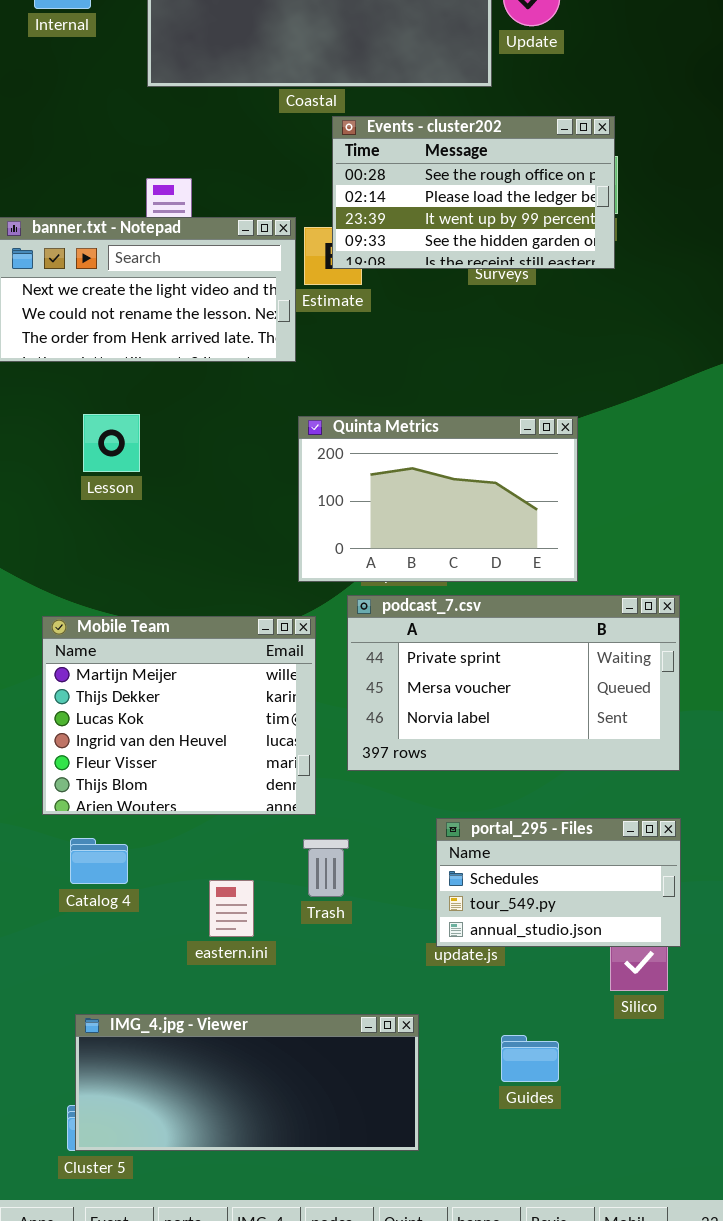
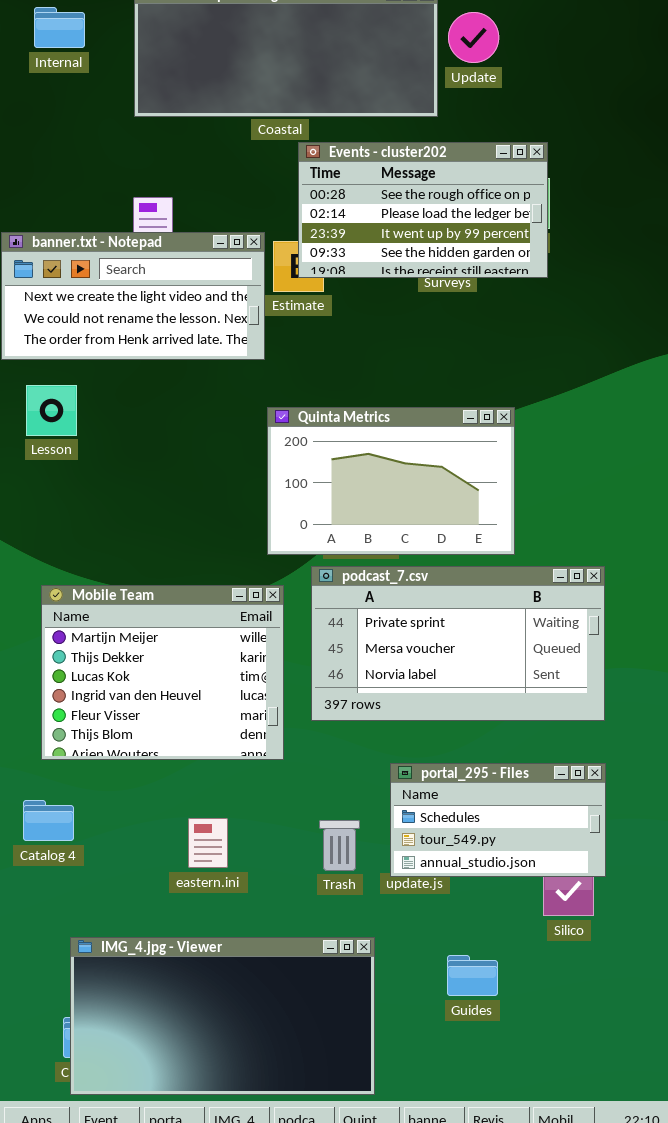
Lesson: [83,414,140,472] -> [26,385,77,436], moved
Catalog 4: [70,838,128,884] -> [23,800,74,841], moved
Trash: [303,839,349,897] -> [319,820,360,871], moved
IMG_4.jpg - Viewer: [75,1014,419,1151] -> [70,937,375,1095], resized

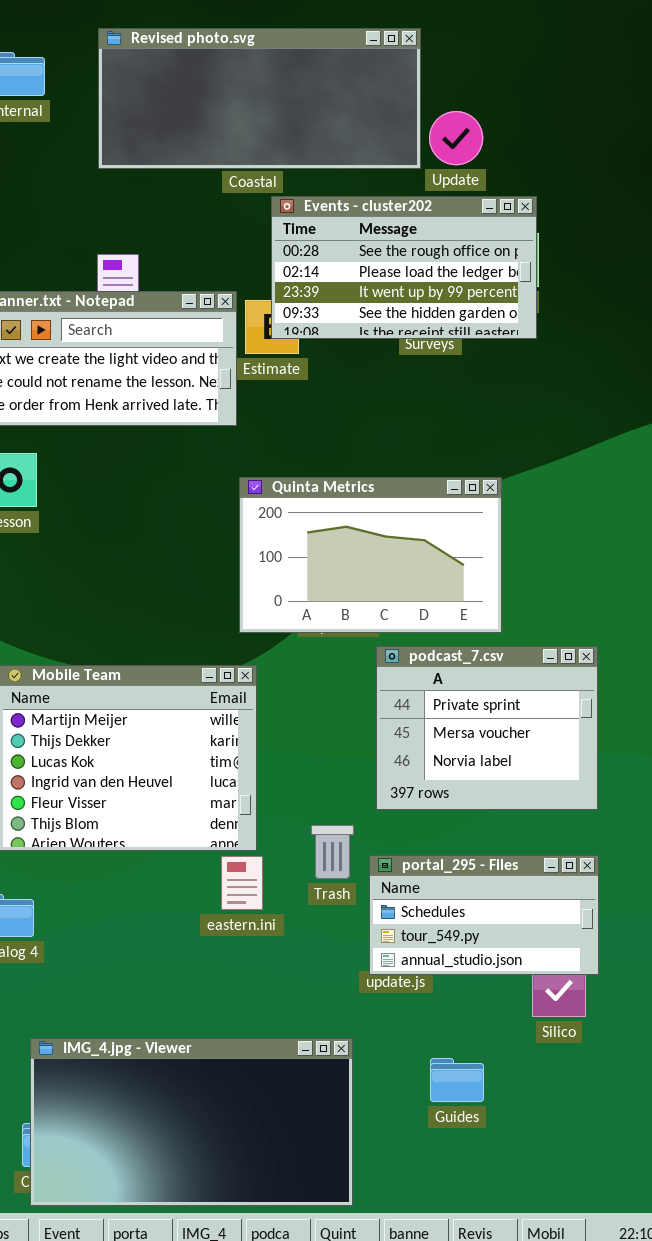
Update: [448,12,499,63] -> [429,111,483,165], moved
podcast_7.csv: [311,566,605,721] -> [376,646,598,810], resized
eastern.ini: [188,818,228,868] -> [221,856,263,910], moved
Trash: [319,820,360,871] -> [311,825,354,879], moved

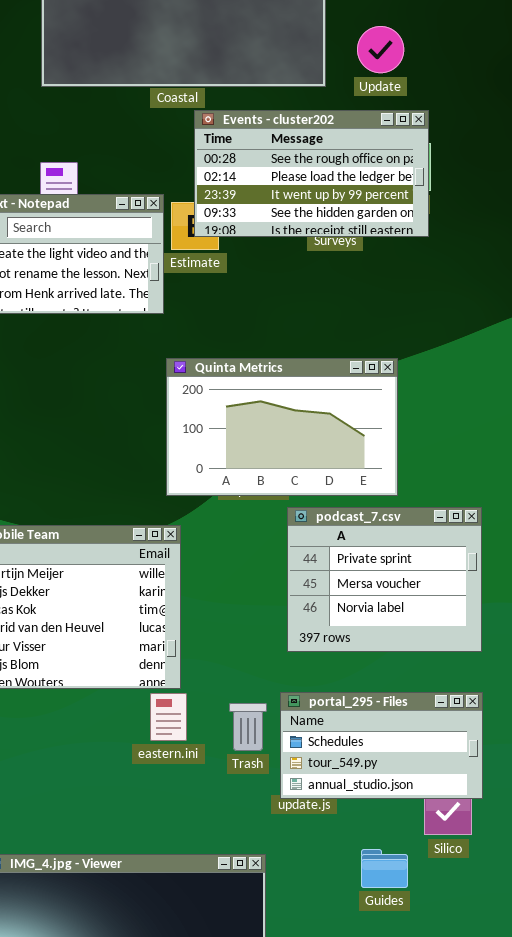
Update: [429,111,483,165] -> [357,26,404,73], moved
Trash: [311,825,354,879] -> [229,703,267,751], moved
Guides: [430,1058,484,1102] -> [361,849,408,888], moved

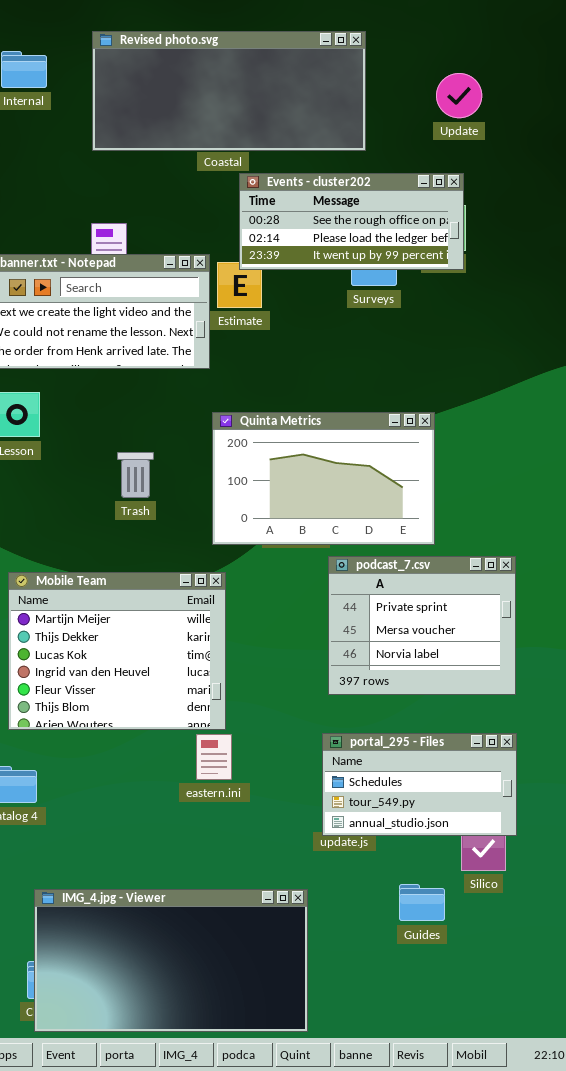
Update: [357,26,404,73] -> [436,73,482,118], moved
Events - cluster202: [194,110,429,237] -> [239,173,464,270], resized
Trash: [229,703,267,751] -> [117,452,154,498], moved

